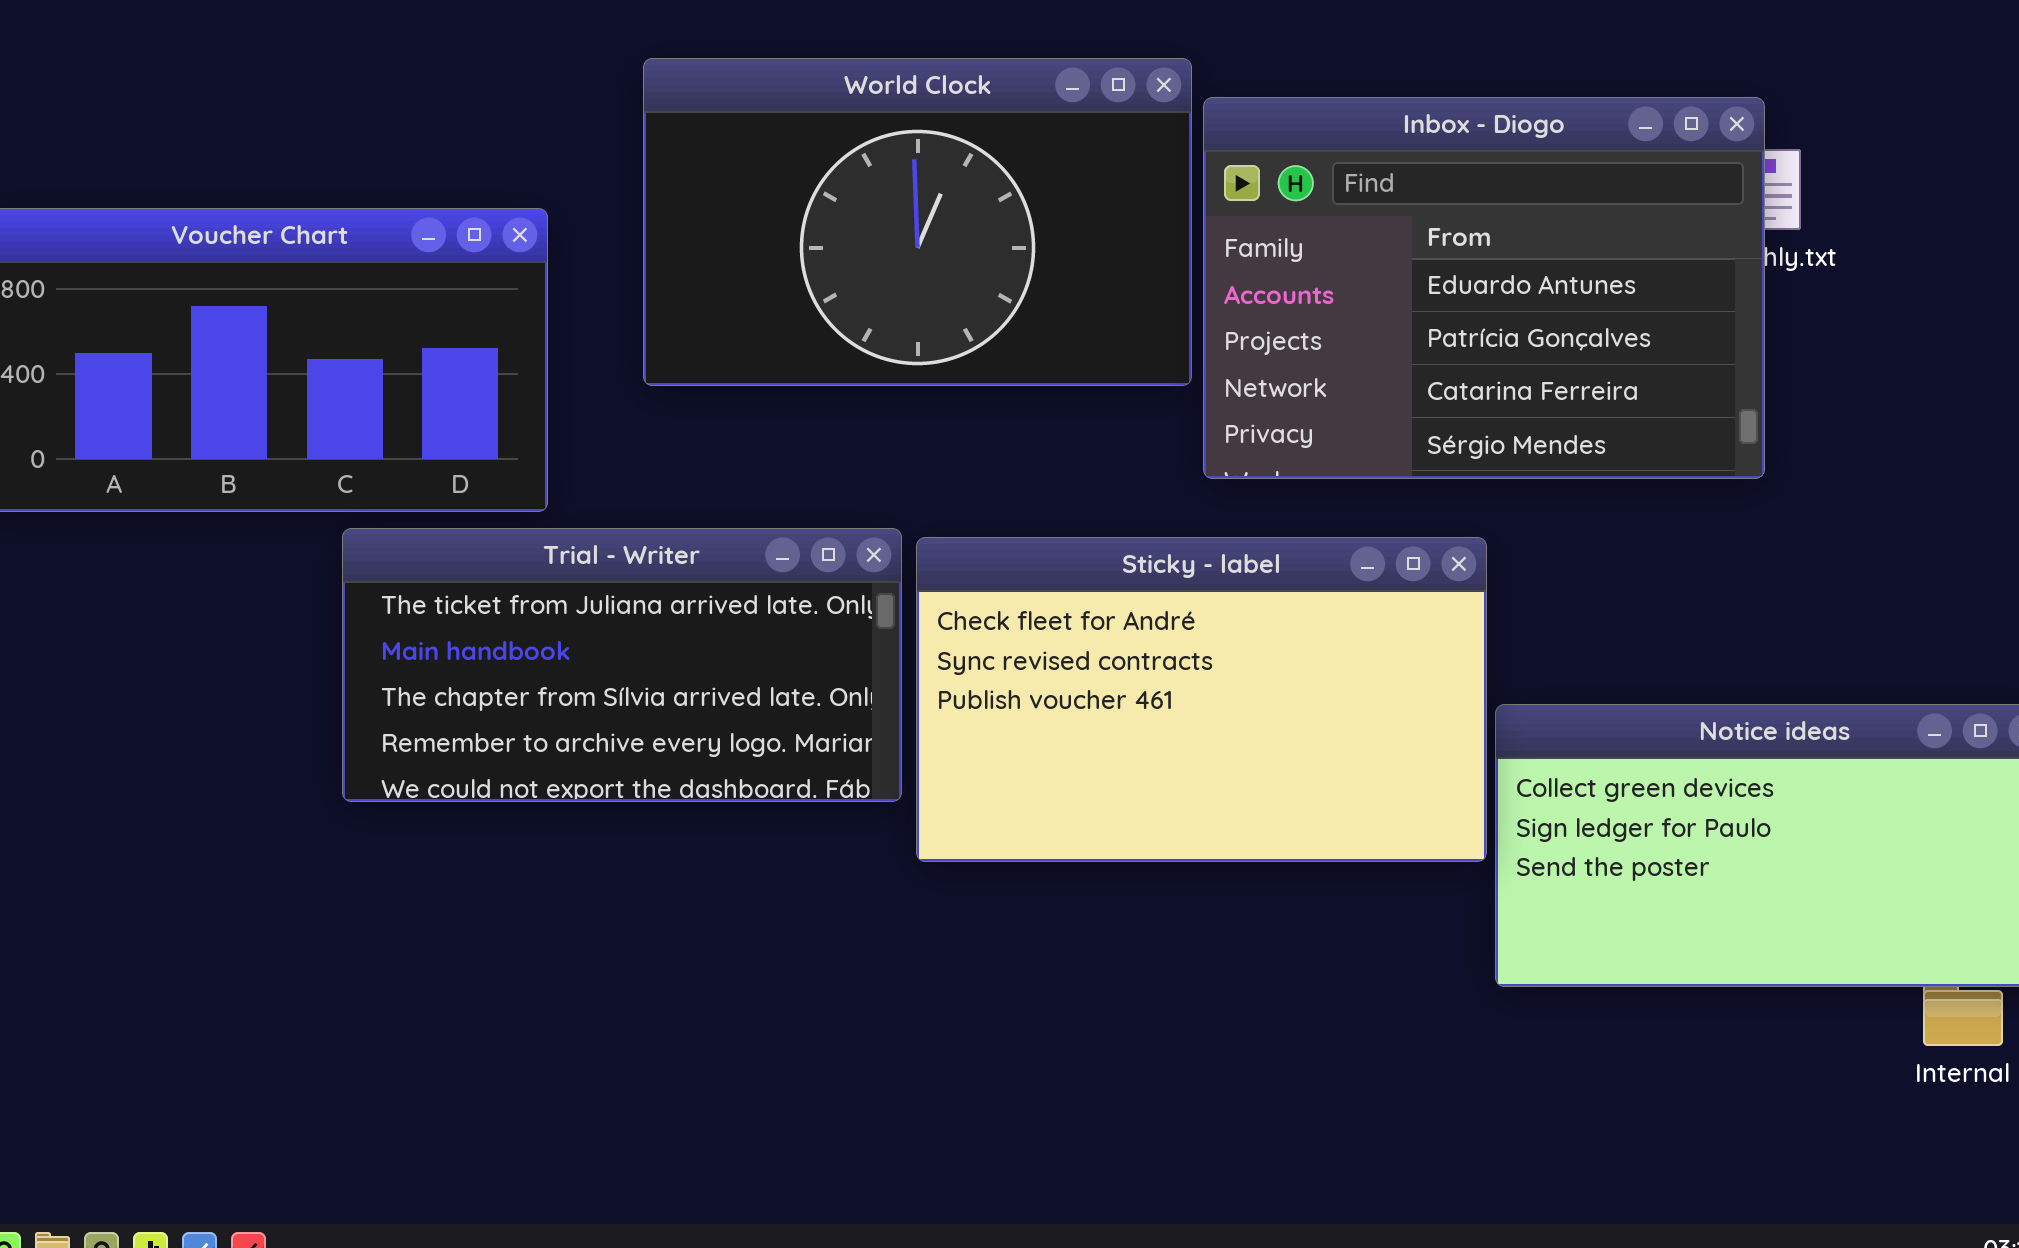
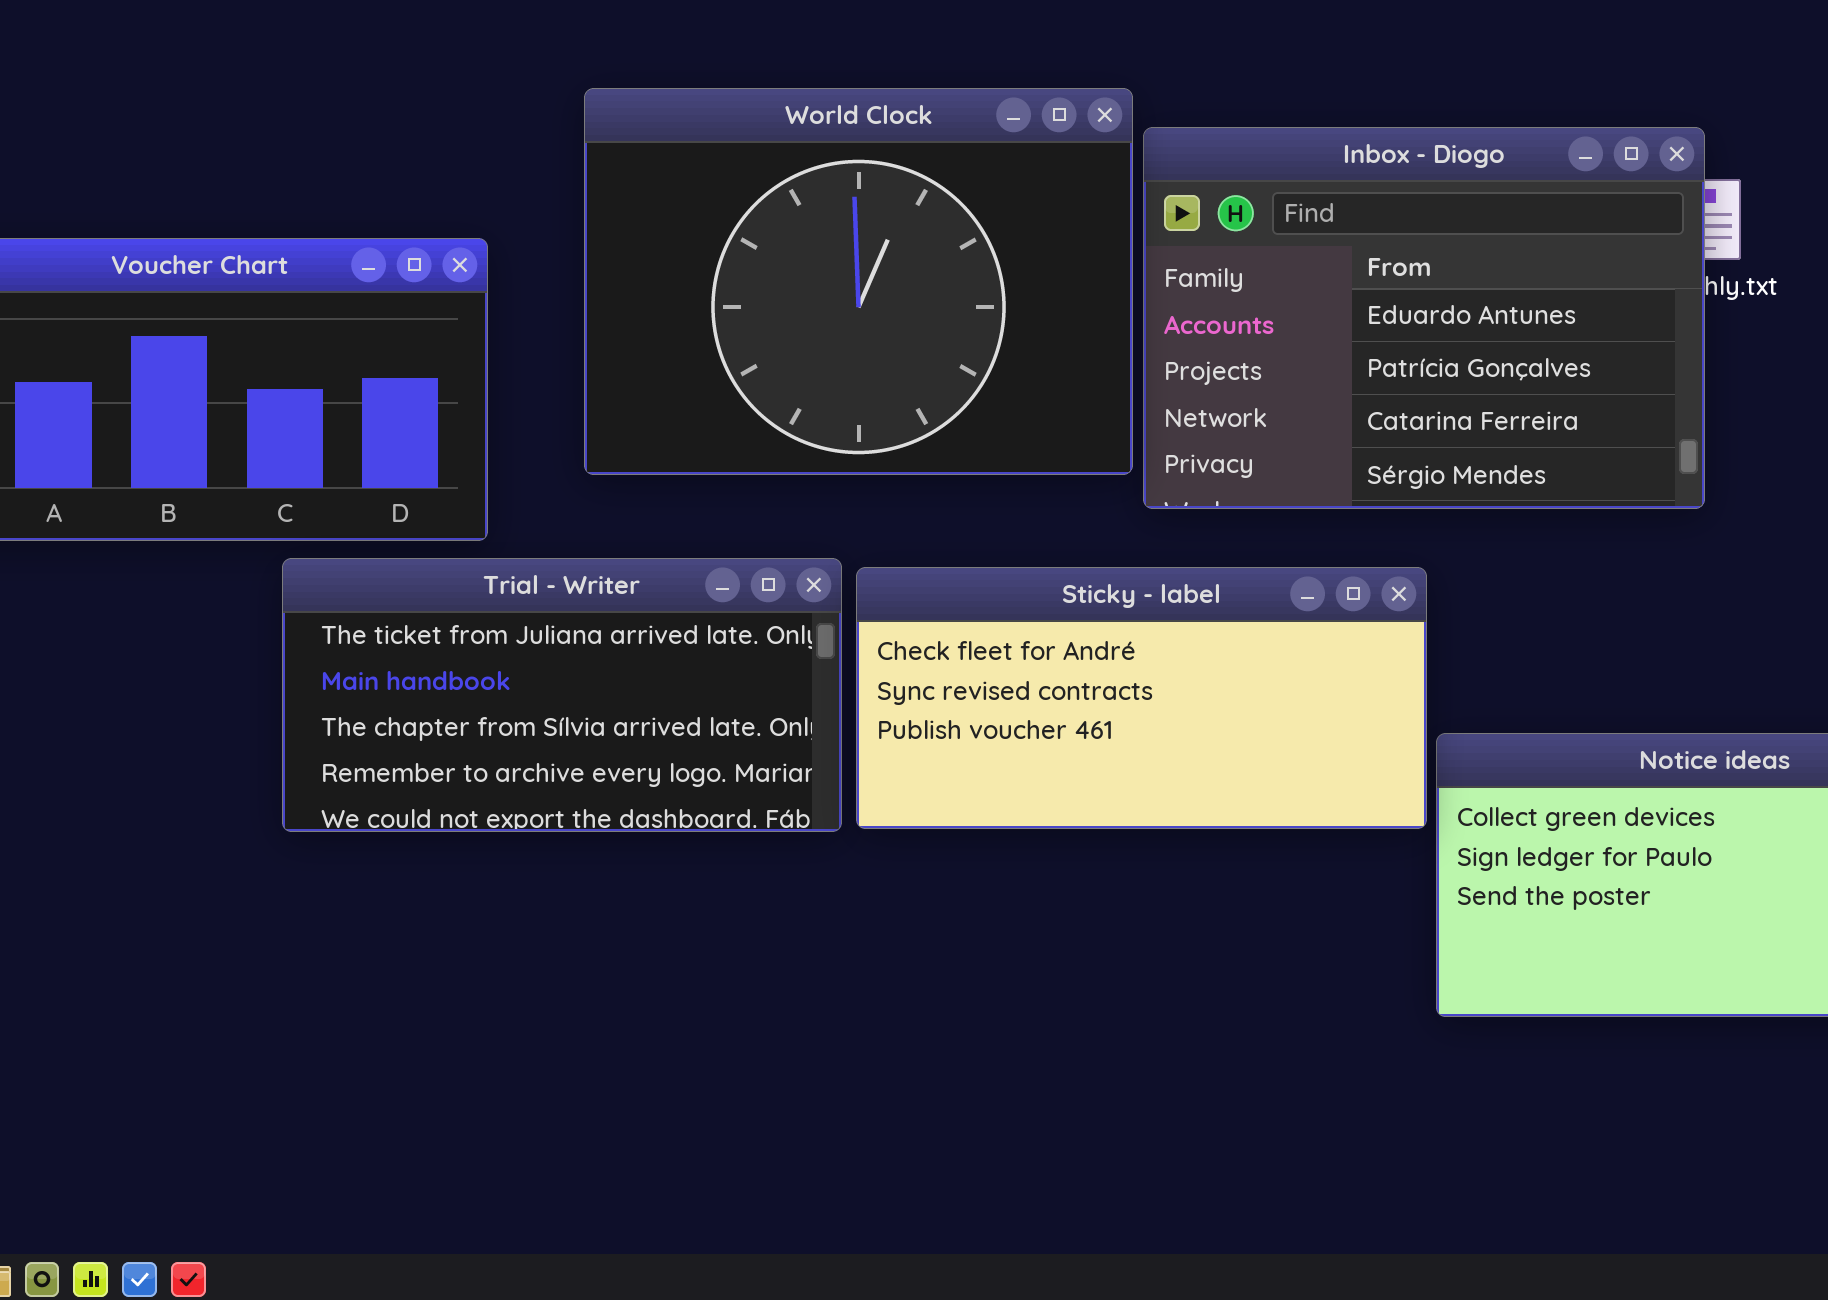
World Clock: [643,58,1192,386] -> [584,88,1133,475], resized
Sticky - label: [916,537,1487,862] -> [856,567,1427,829], resized

